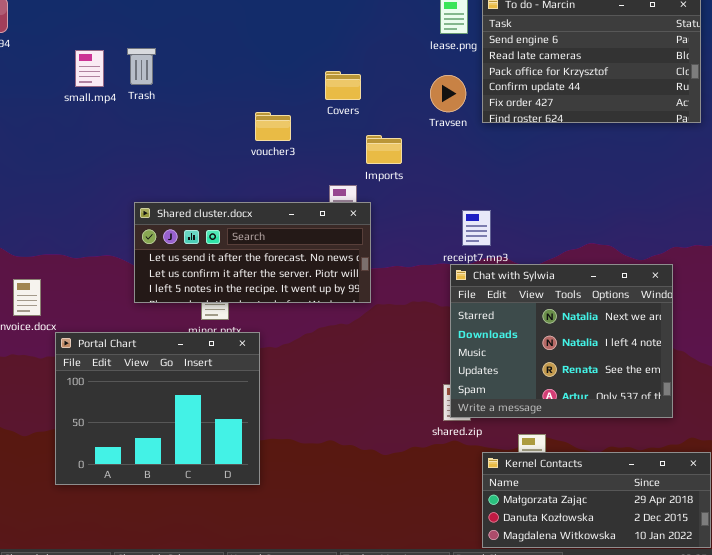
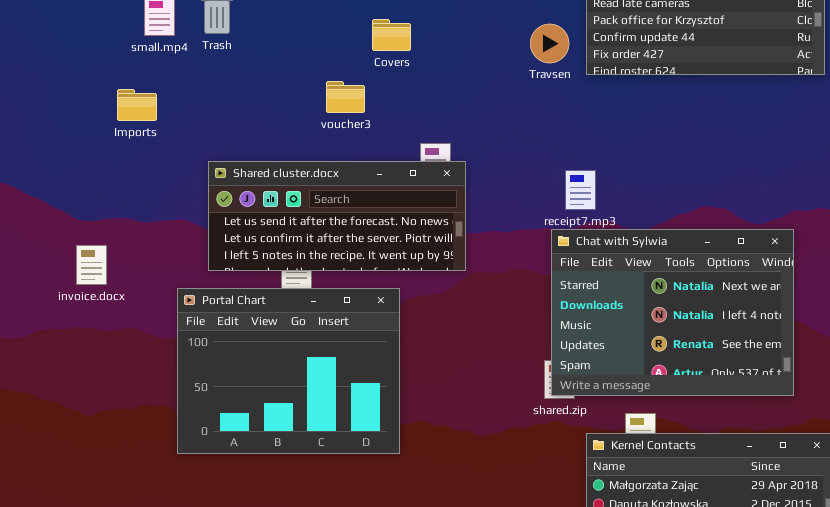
Covers: [325,71,361,100] -> [372,19,411,51], moved
voucher3: [255,112,291,141] -> [326,81,365,113], moved
Imports: [366,135,402,164] -> [117,89,157,121], moved
Portal Chart: [55,332,260,485] -> [177,288,400,454], moved

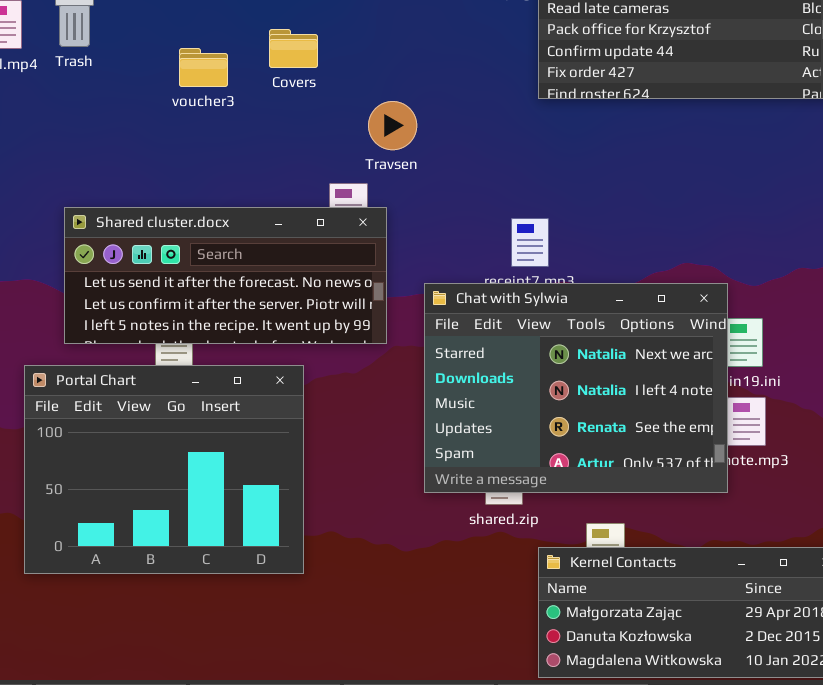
Travsen: [530,24,569,63] -> [368,101,417,150], moved
voucher3: [326,81,365,113] -> [179,48,228,87], moved
Chat with Sylwia: [551,229,794,396] -> [424,283,728,493], moved

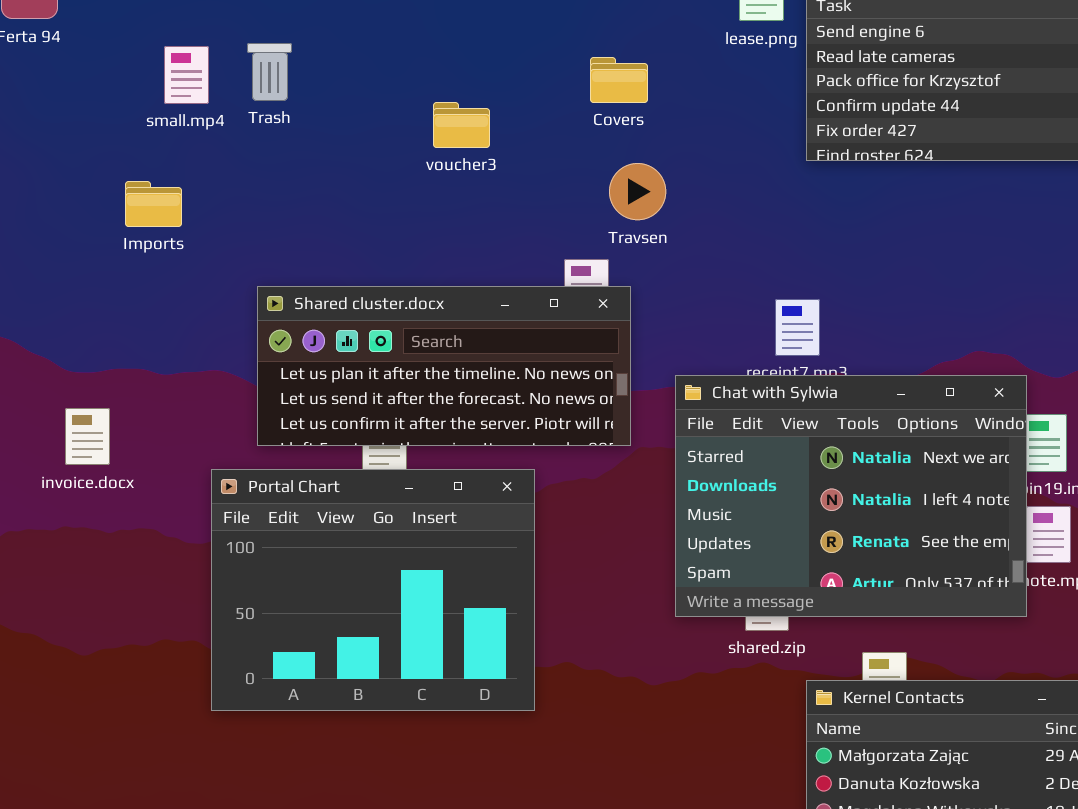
Covers: [269,29,318,68] -> [590,57,648,103], moved
voucher3: [179,48,228,87] -> [433,102,490,148], moved
Shared cluster.docx: [64,207,387,344] -> [257,286,631,446], scrolled up 1 row

